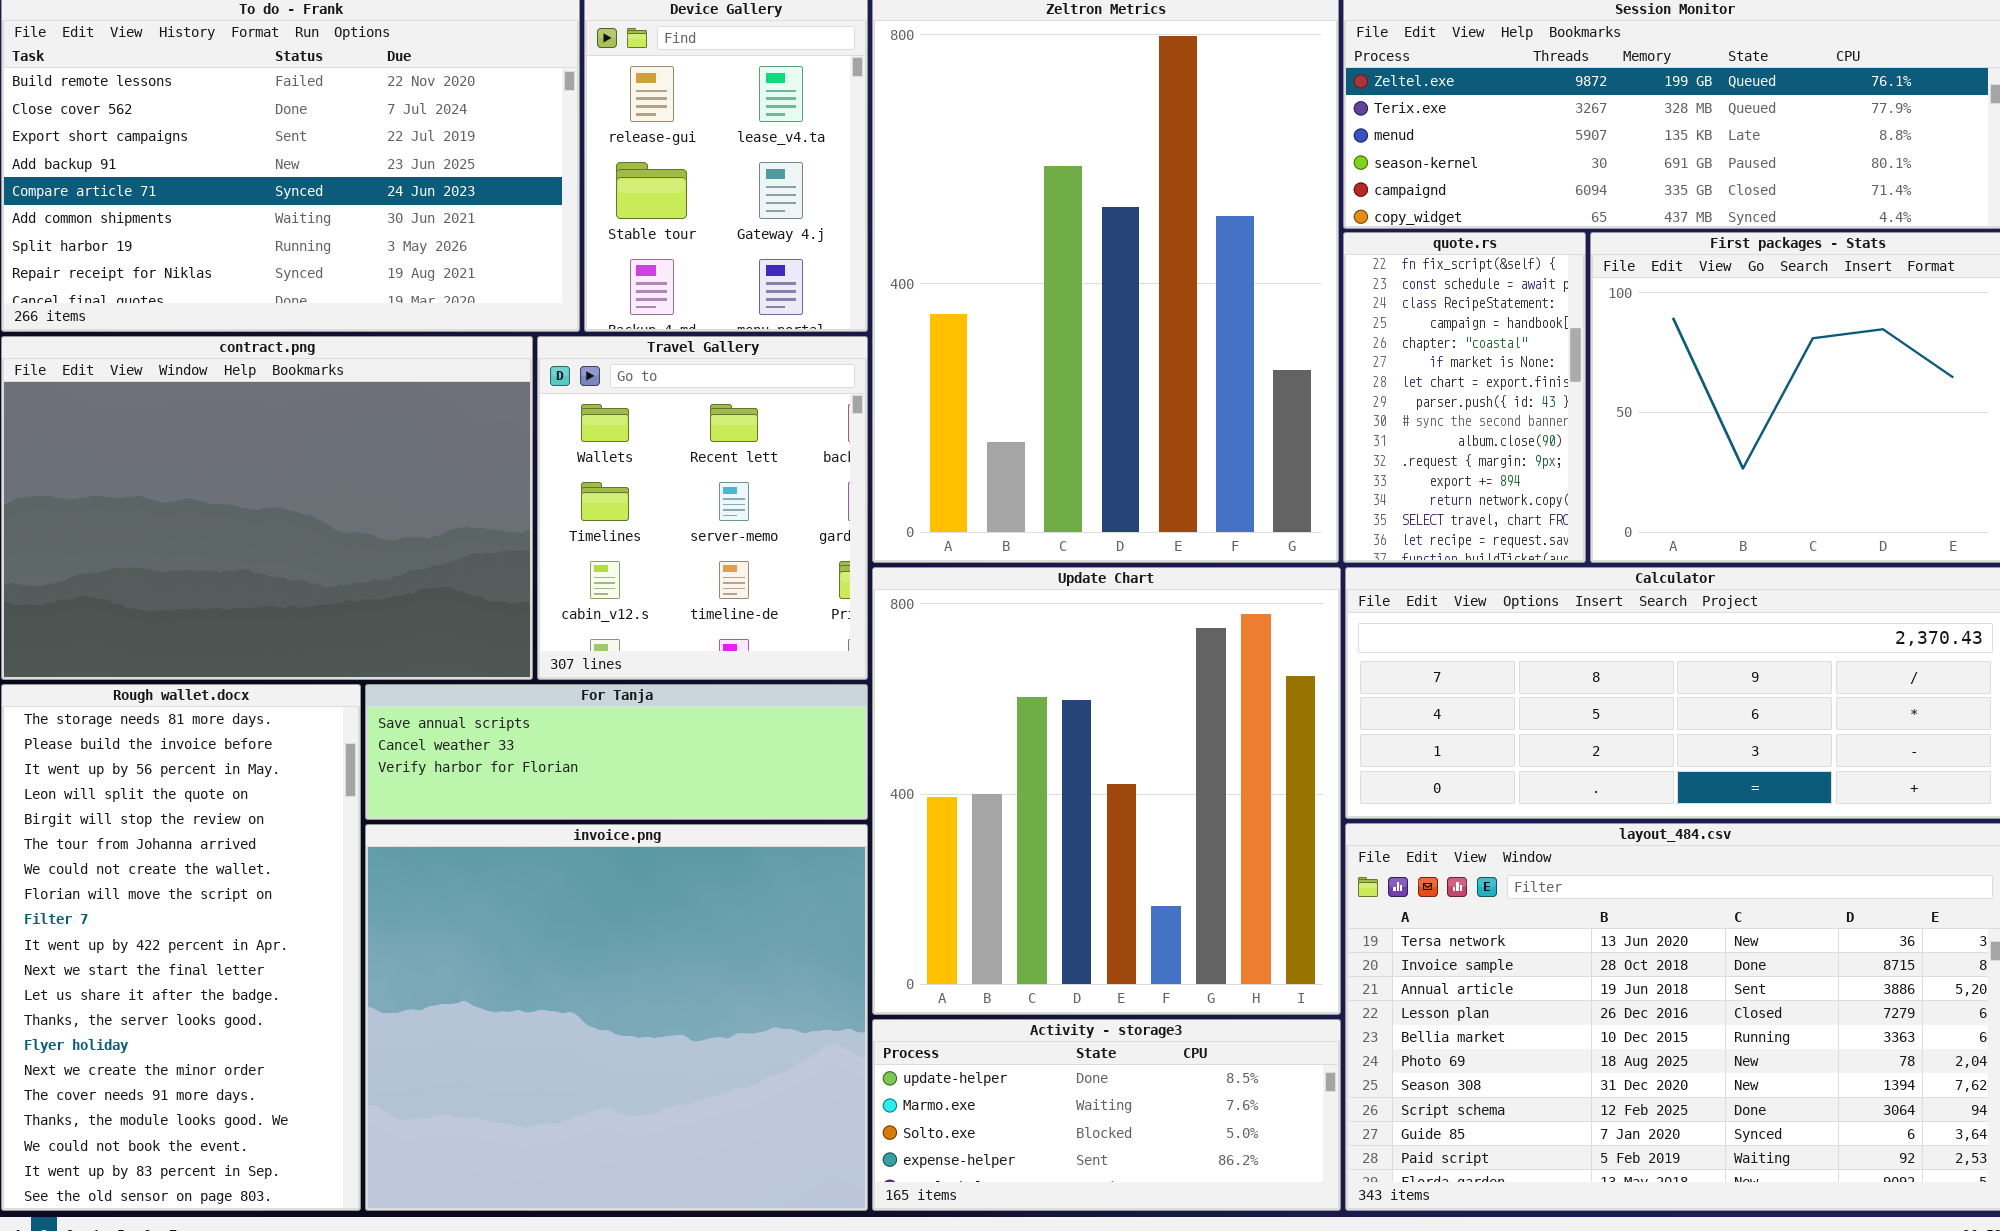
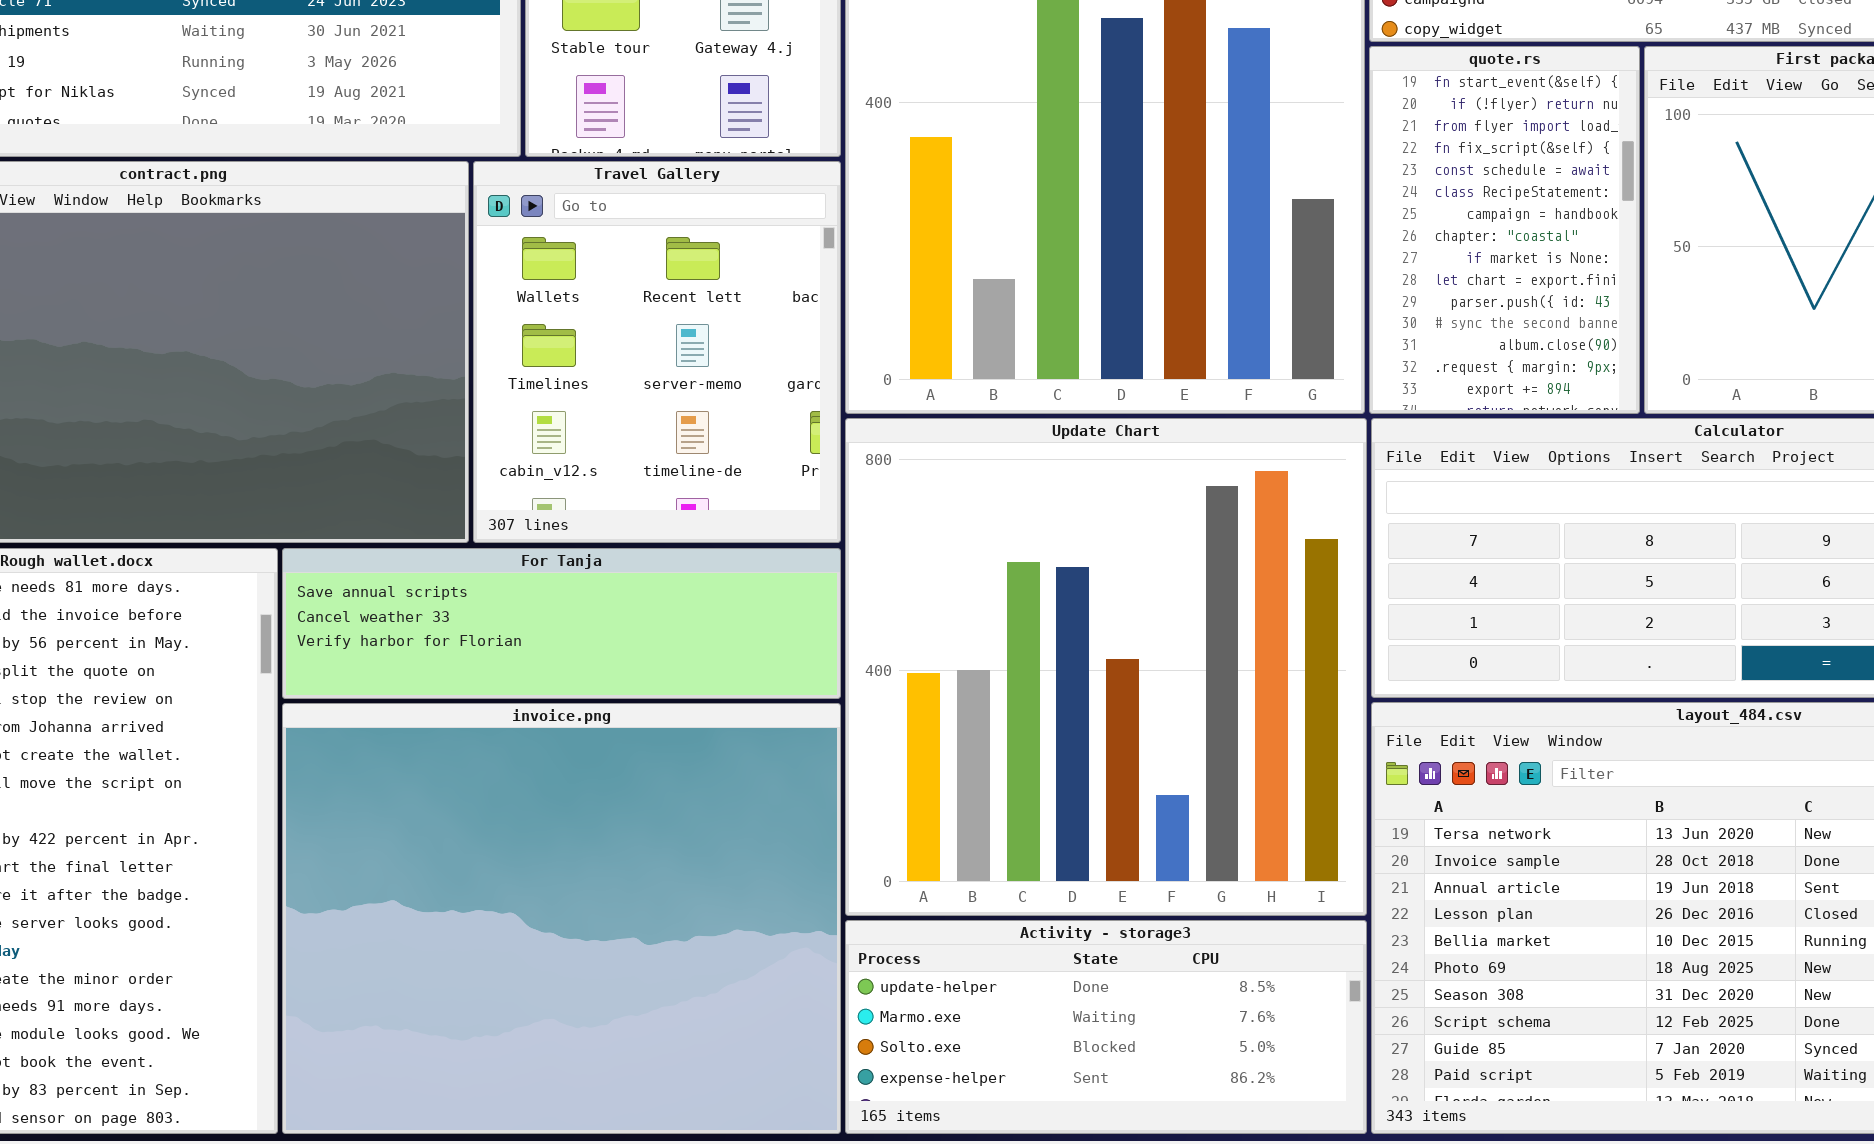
quote.rs: [1343,232,1586,563] -> [1369,46,1640,414], scrolled up 3 rows

